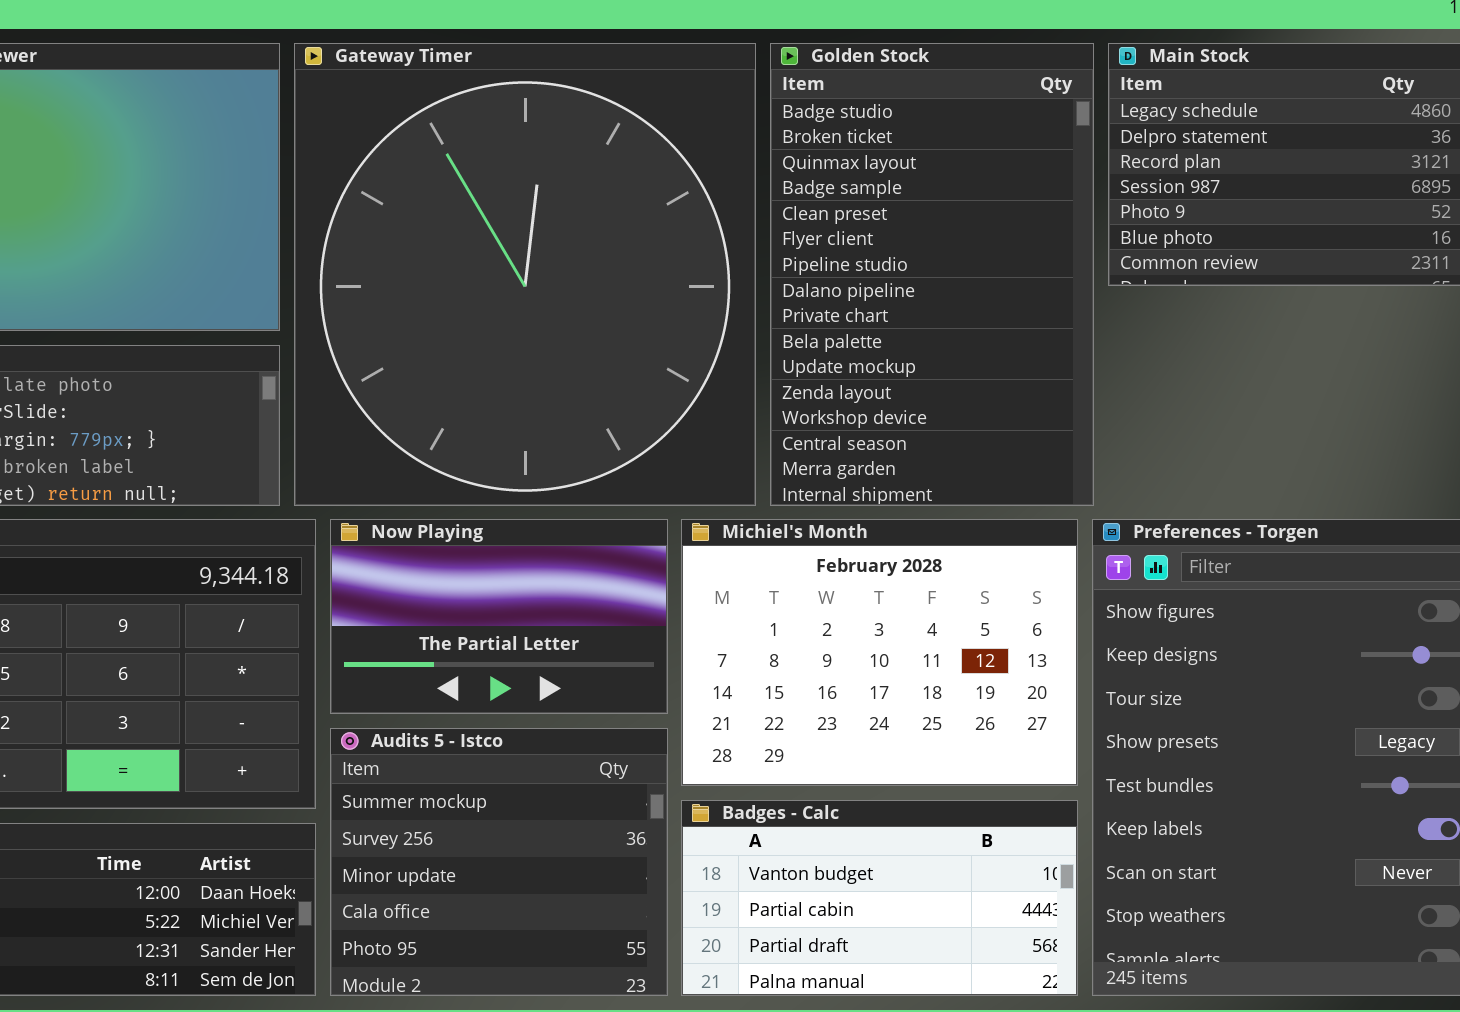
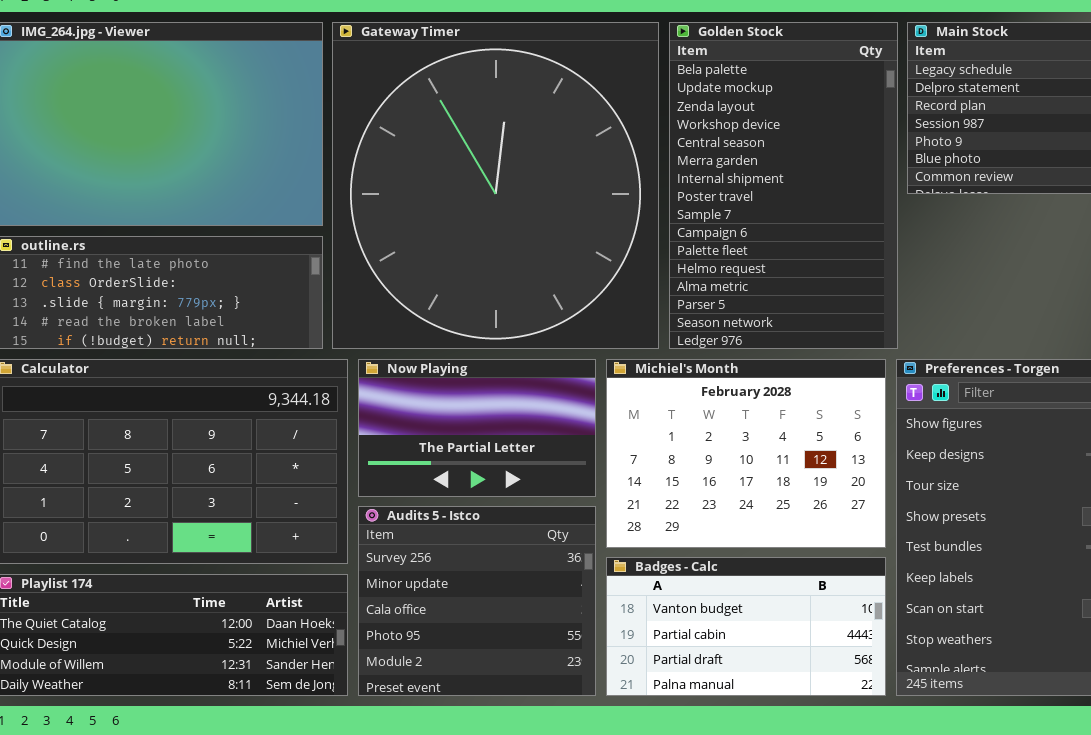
Golden Stock: [770,43,1094,506] -> [669,22,898,349], scrolled down 9 rows
Audits 5 - Istco: [330,728,668,996] -> [358,506,596,696], scrolled down 1 row

